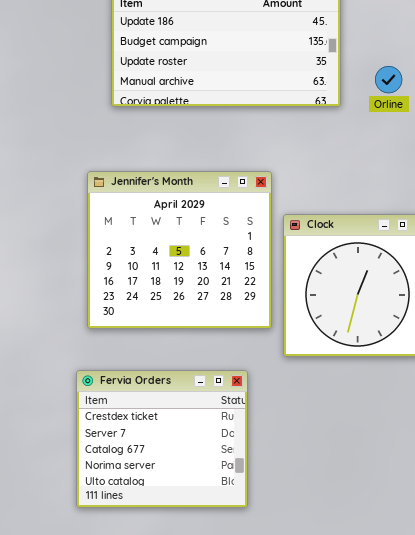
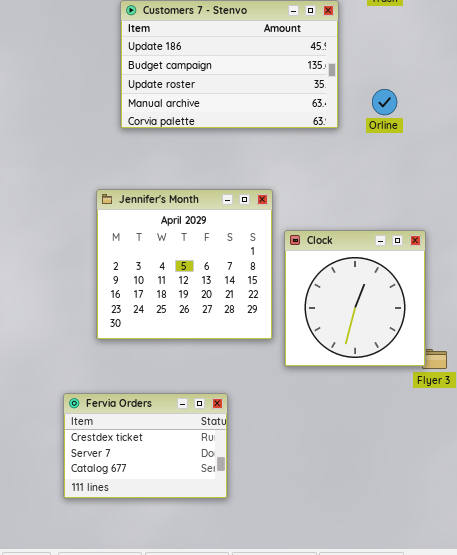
Fervia Orders: [76,370,248,508] -> [63,393,228,499], moved, resized

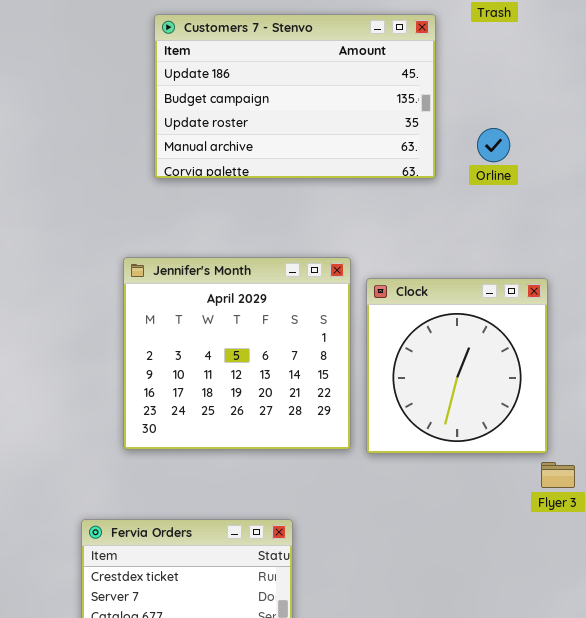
Clock: [284,230,426,367] -> [366,278,548,454], moved

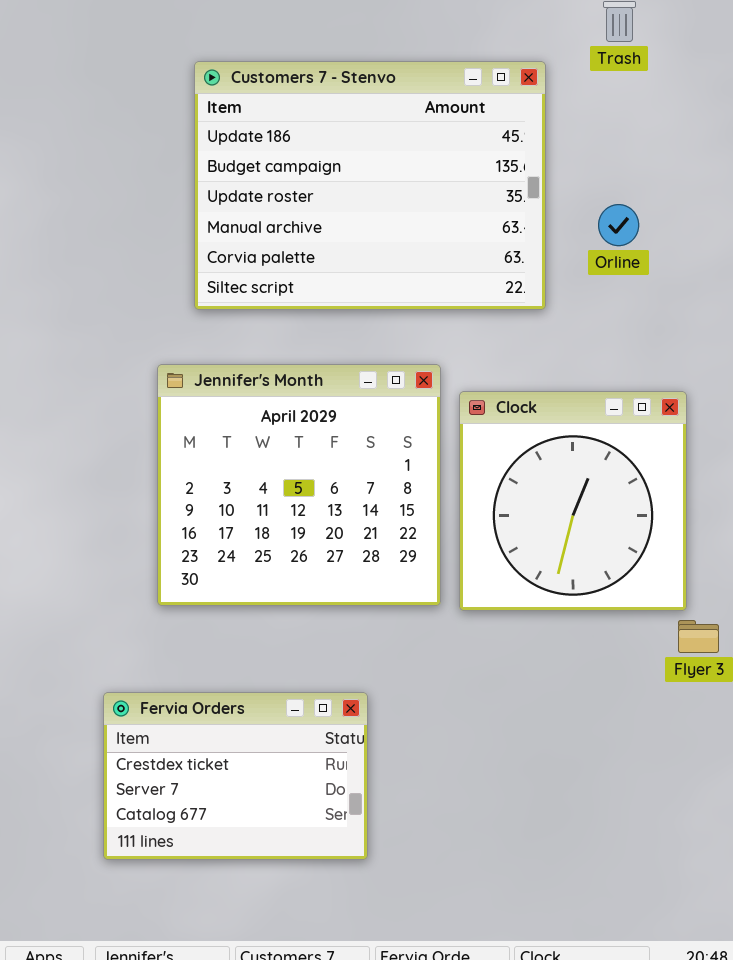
Customers 7 - Stenvo: [154,14,436,179] -> [194,61,546,310], resized

